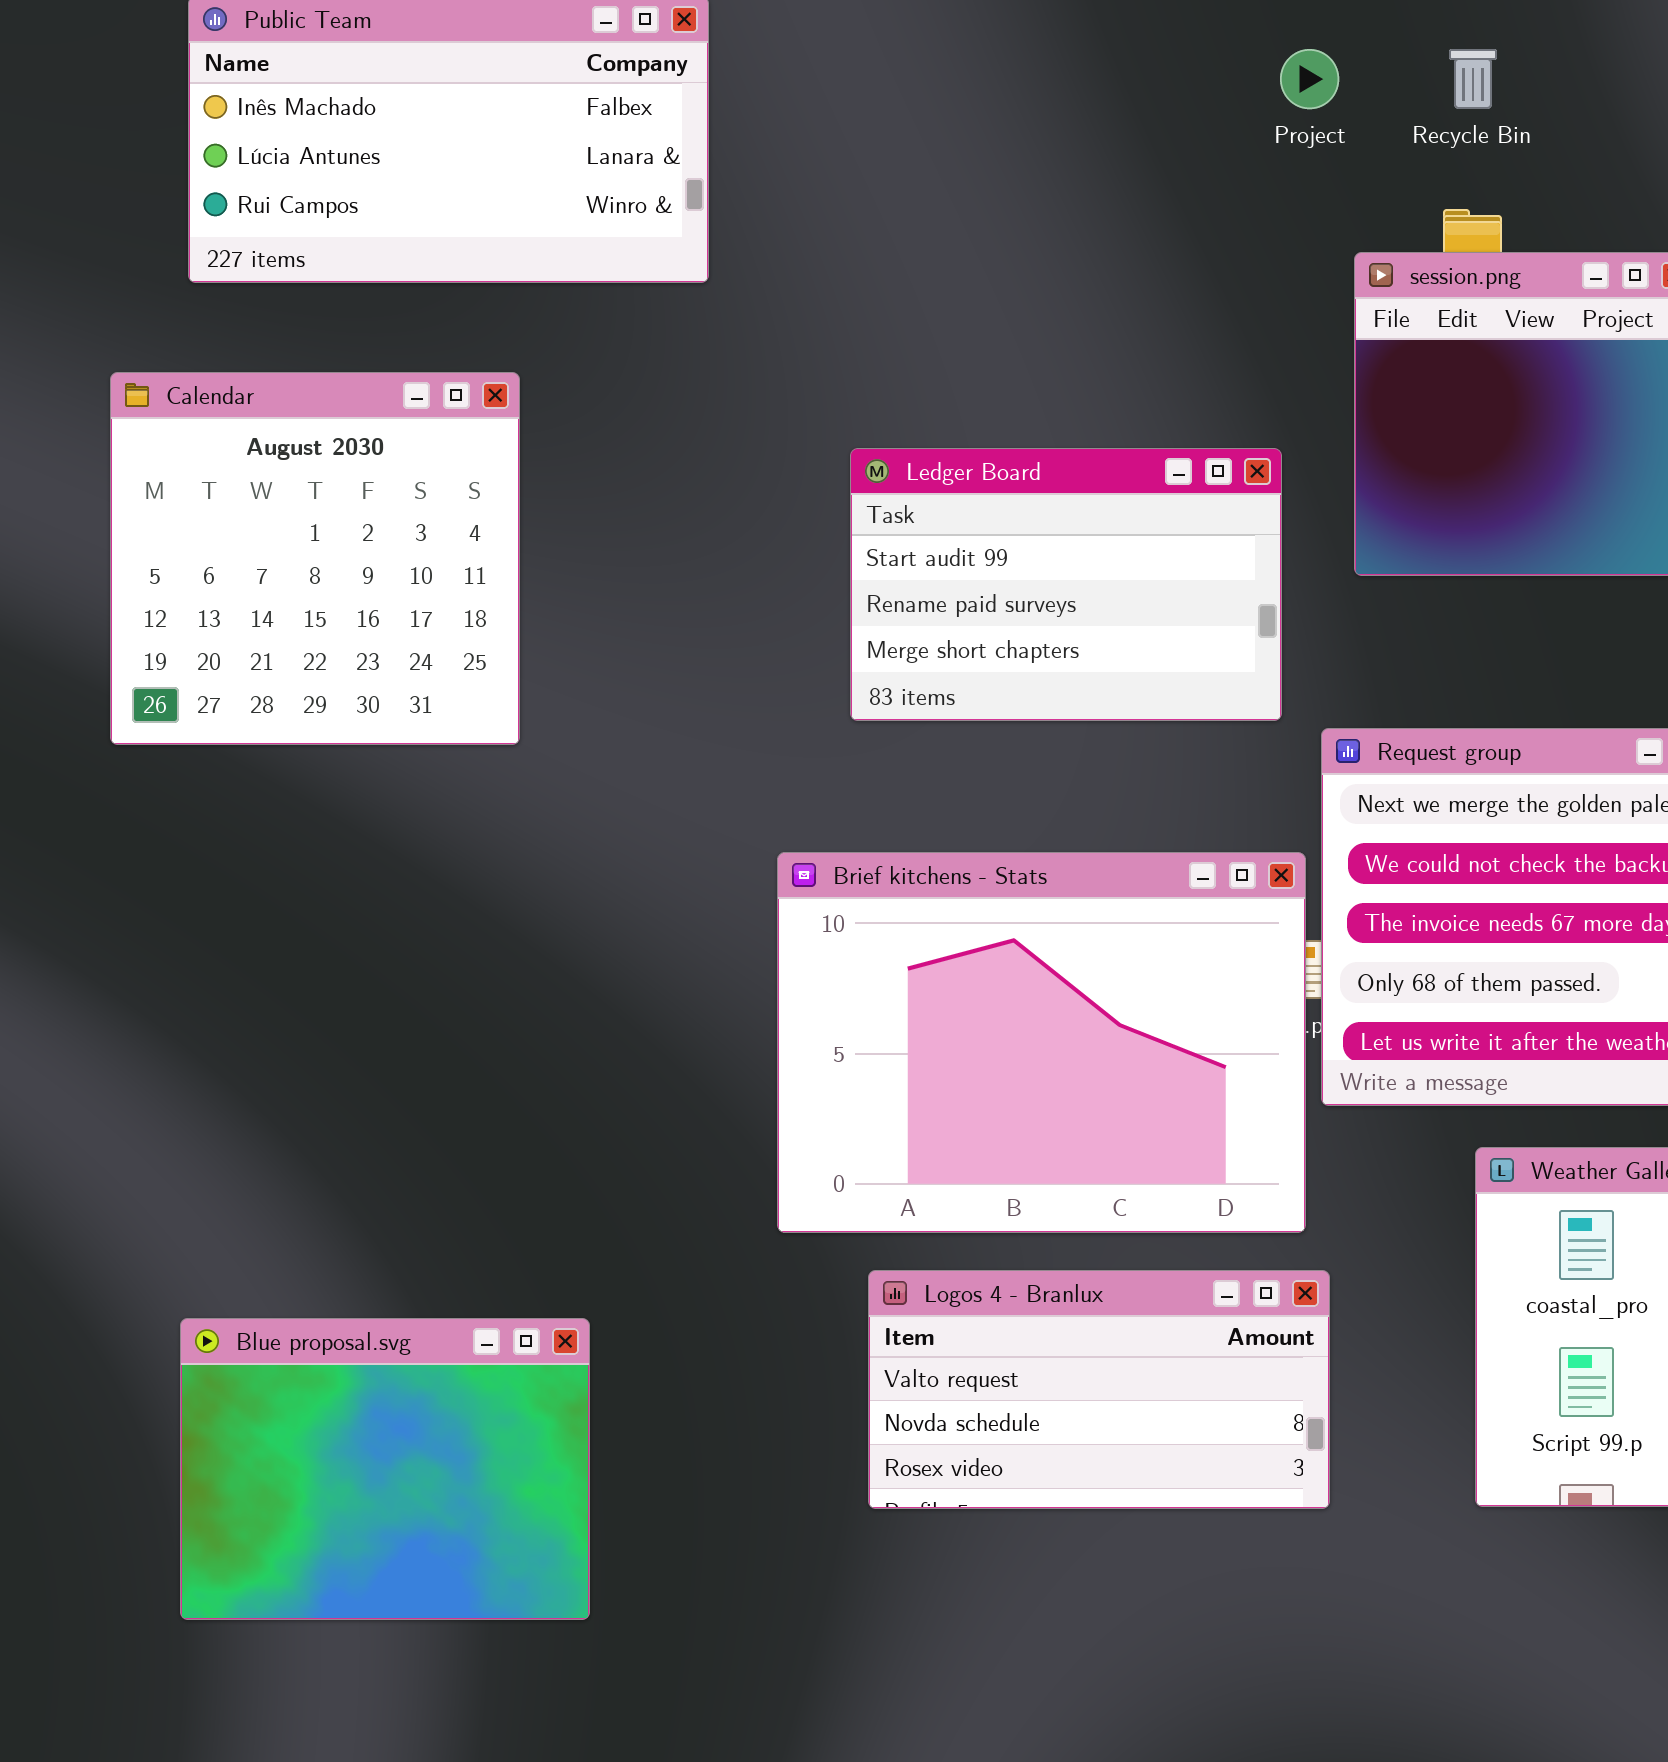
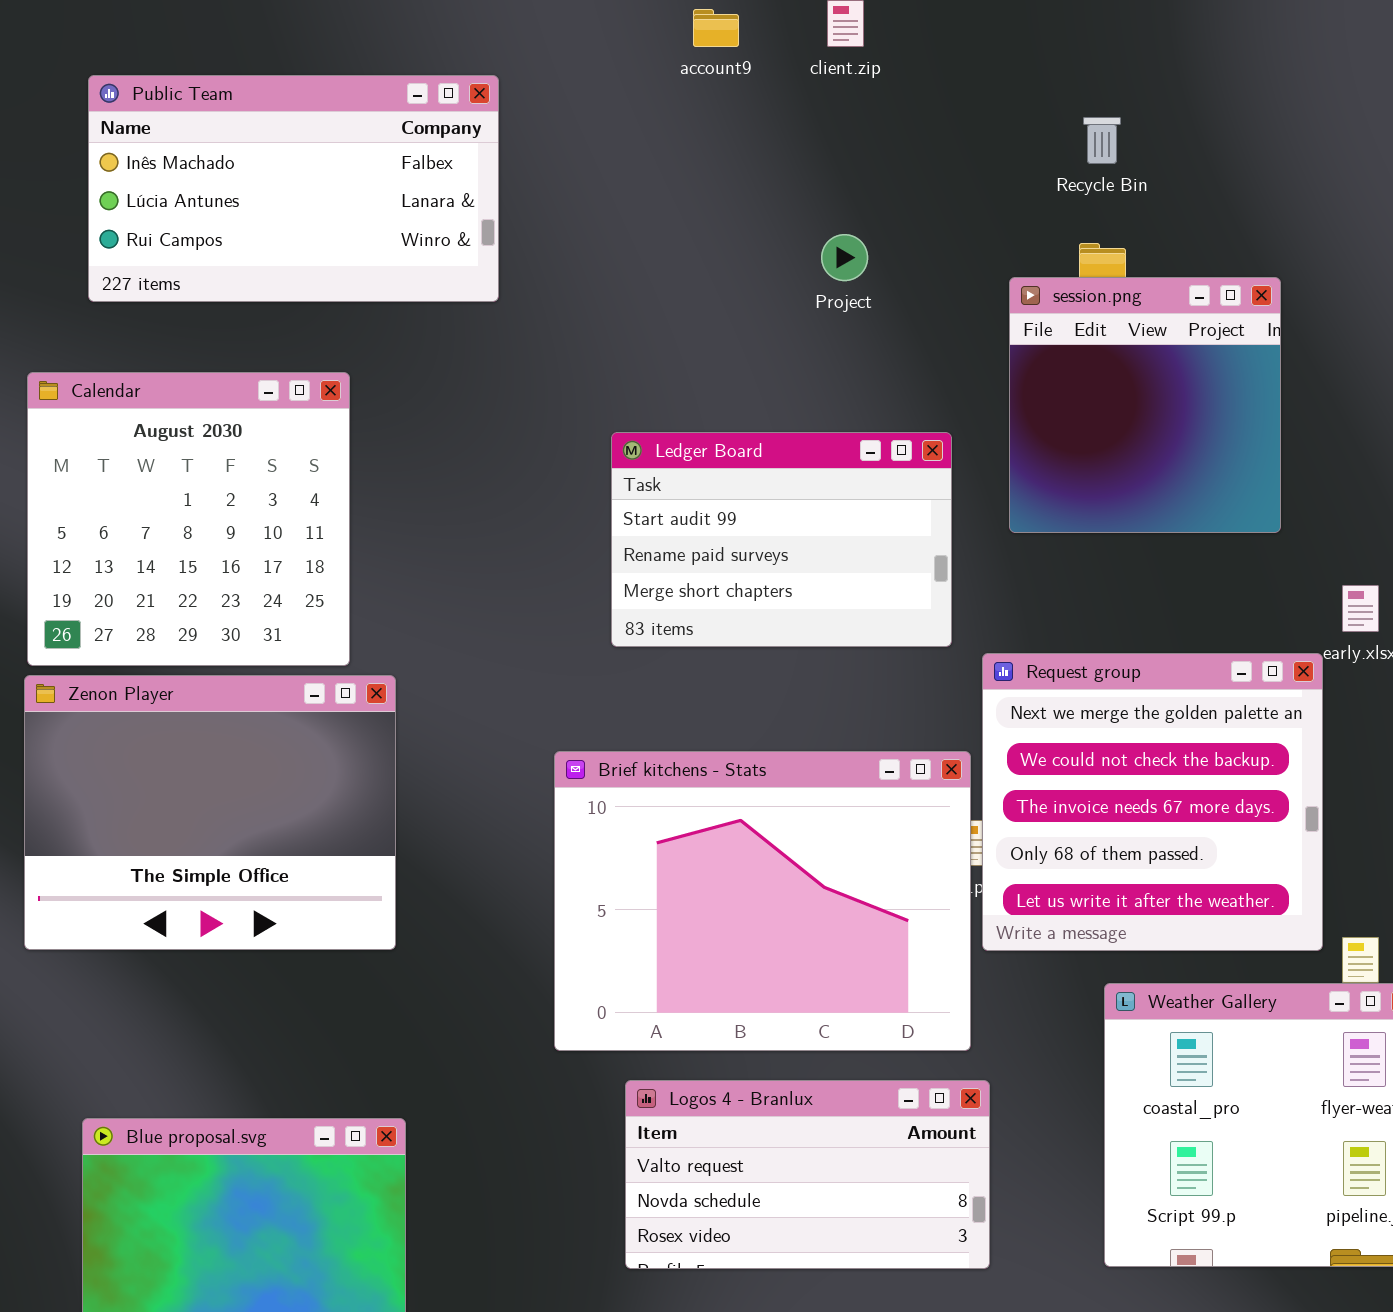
Project: [1280,49,1339,109] -> [821,234,868,281], moved
Zenon Player: none -> [24,675,396,950], opened

